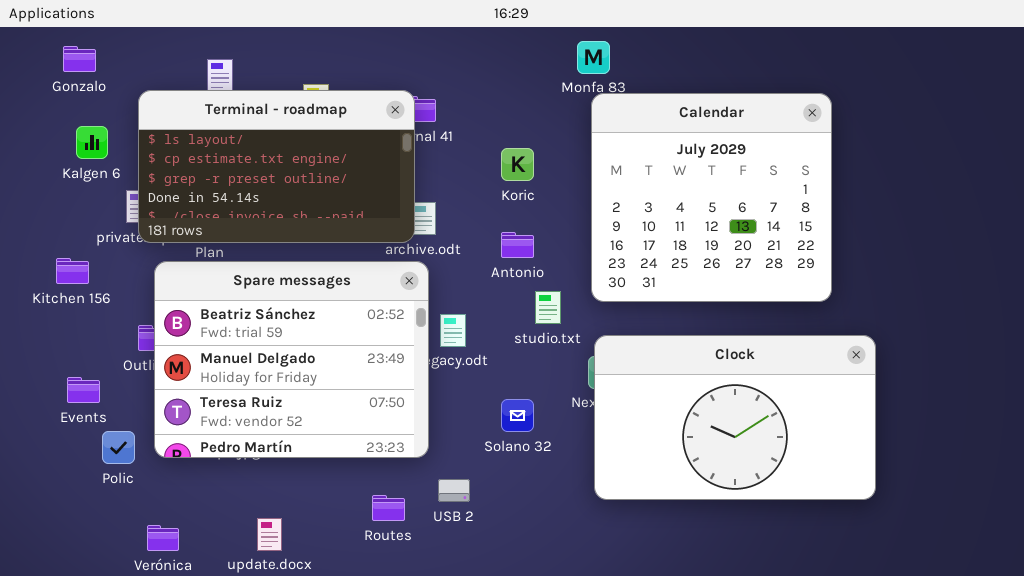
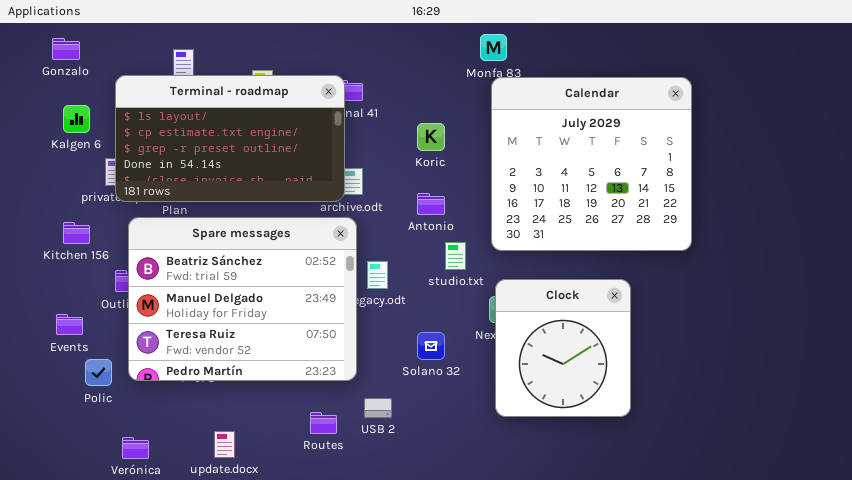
Kitchen 156: [56,258,89,284] -> [63,222,90,244], moved
Clock: [594,335,876,500] -> [495,279,631,417], resized

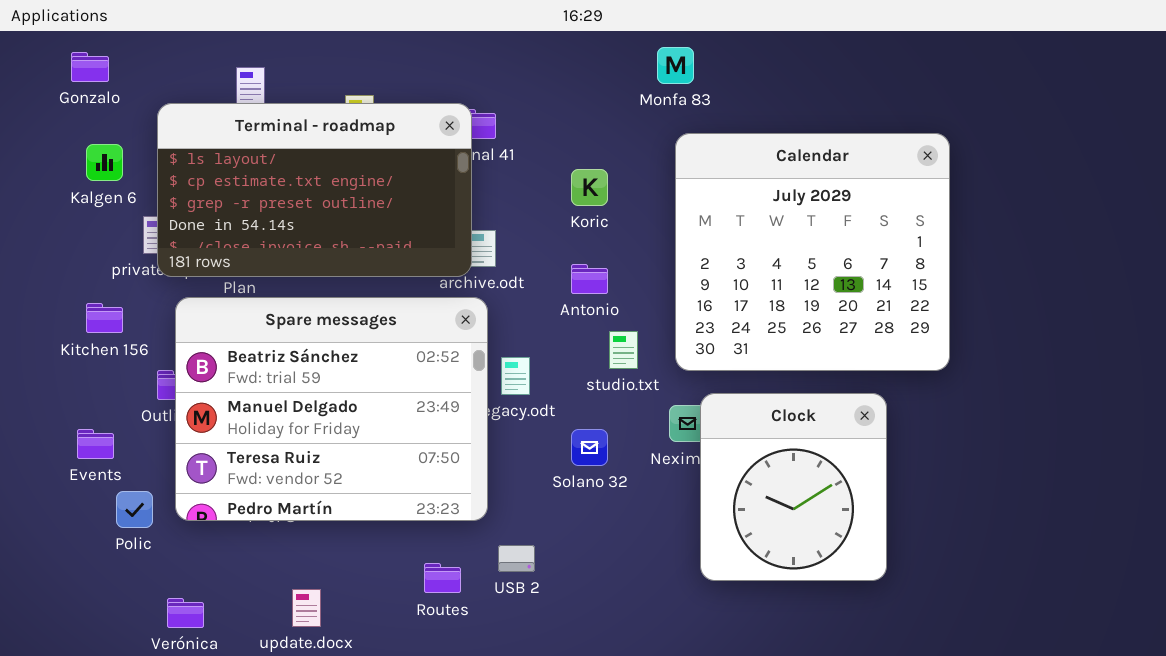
Calendar: [491,77,692,251] -> [675,133,950,371], moved
Clock: [495,279,631,417] -> [700,393,887,581], moved
Solano 32: [417,332,445,360] -> [571,429,608,466], moved

